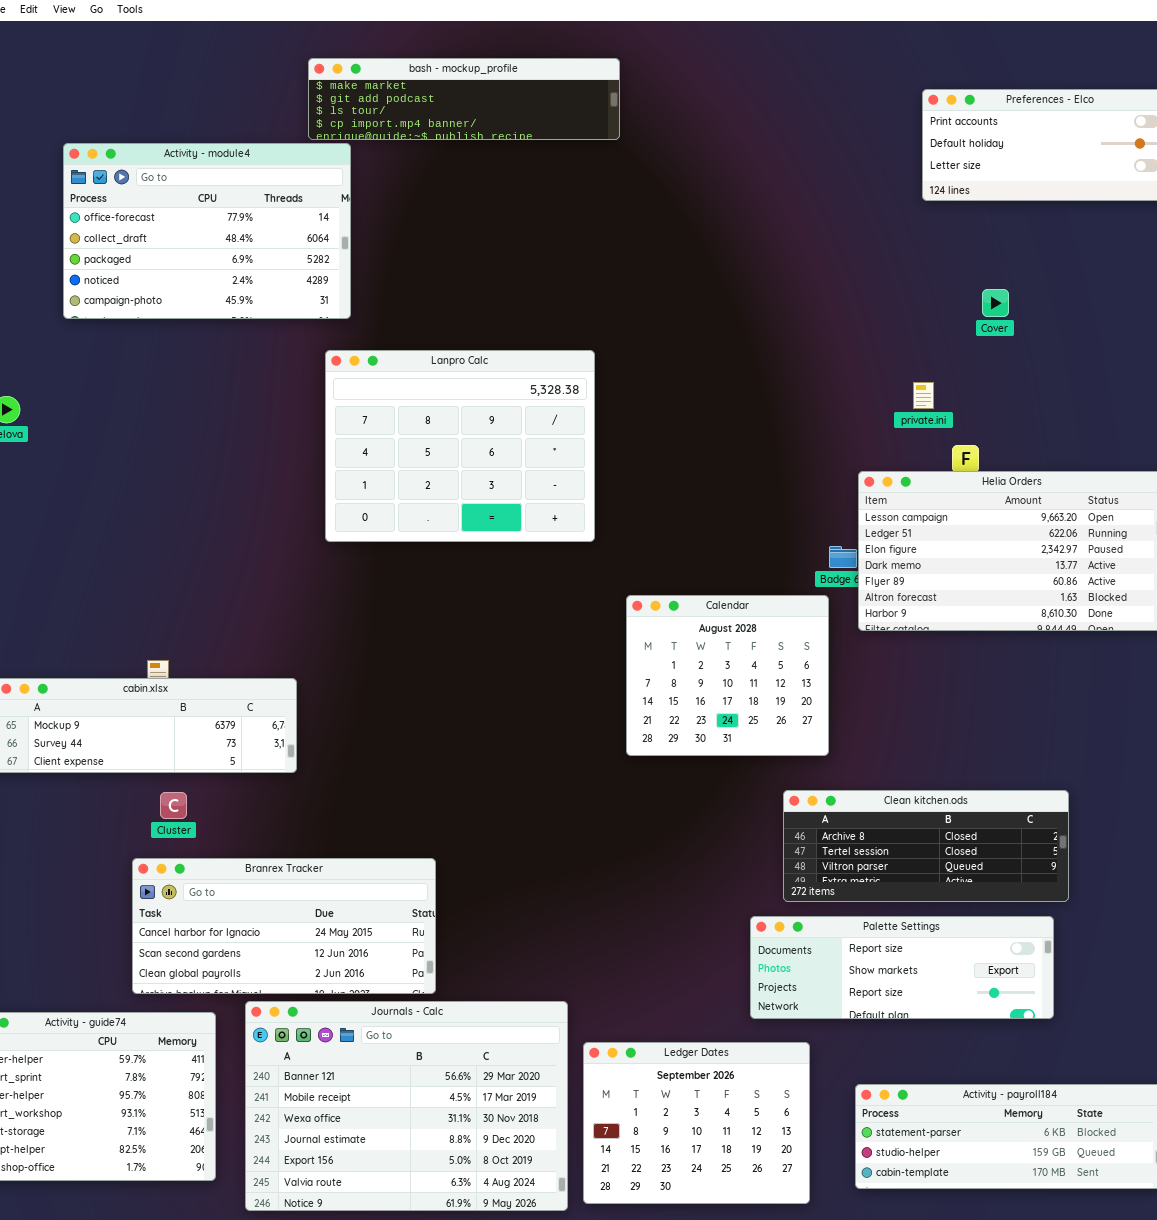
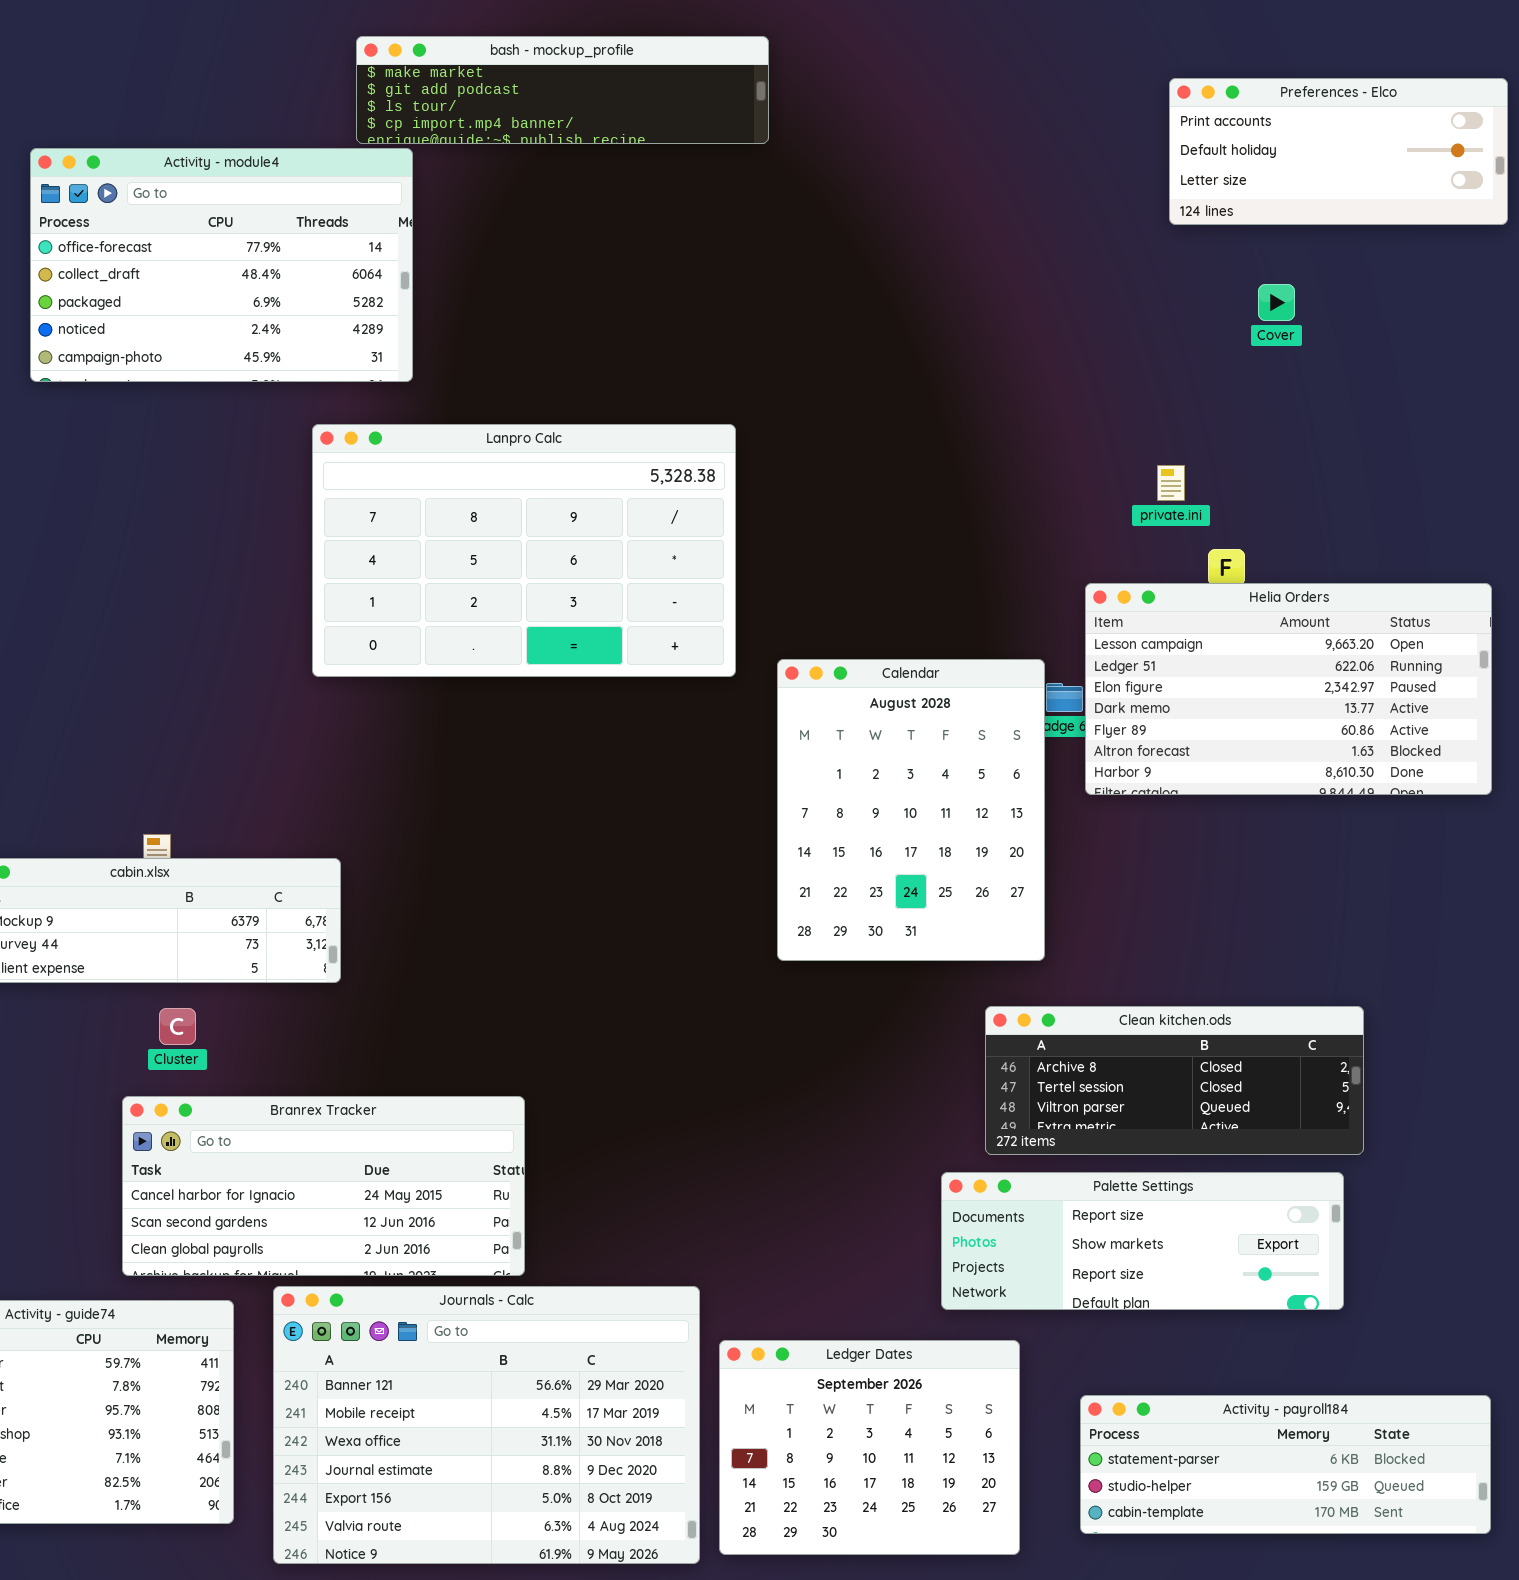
Cover: [982,289,1009,317] -> [1258,284,1295,321], moved
Lanpro Calc: [325,350,595,542] -> [312,424,736,677], resized
Calendar: [626,595,829,756] -> [777,659,1045,961], resized

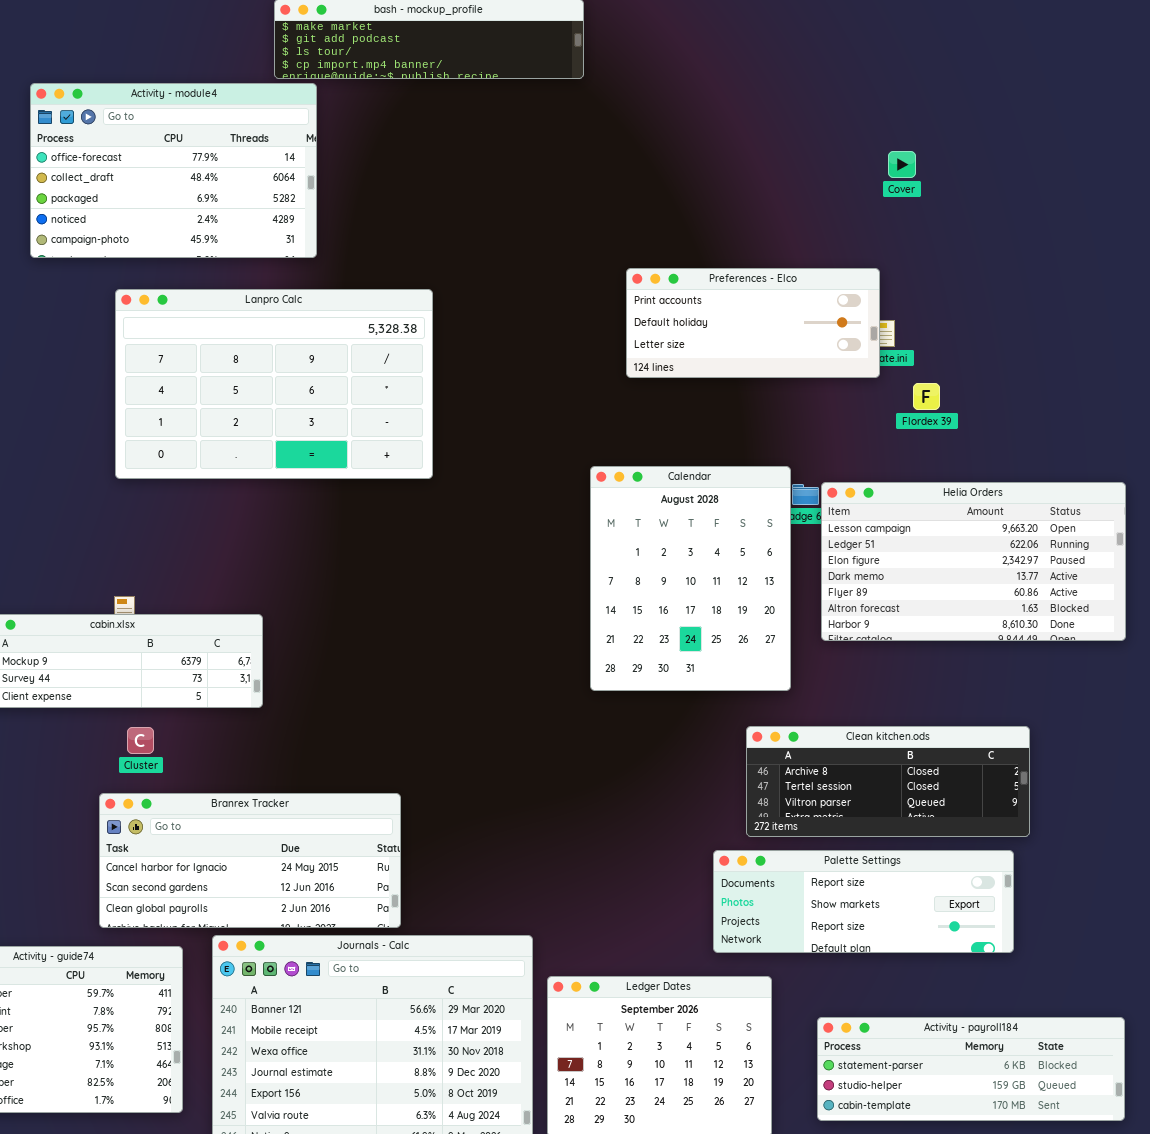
Preferences - Elco: [1169,78,1508,225] -> [626,268,880,378], moved
Cover: [1258,284,1295,321] -> [888,151,916,178], moved
Lanpro Calc: [312,424,736,677] -> [115,289,433,479], moved
Helia Orders: [1085,583,1492,795] -> [821,482,1126,641], moved

